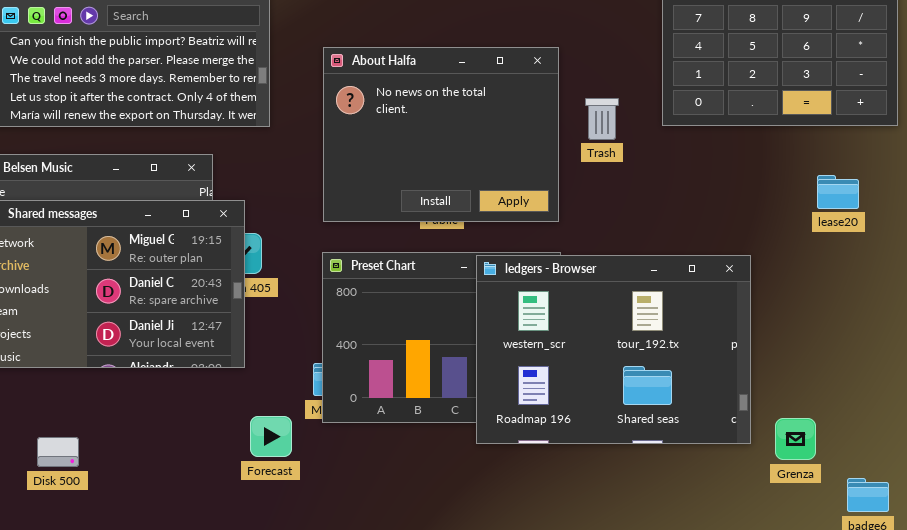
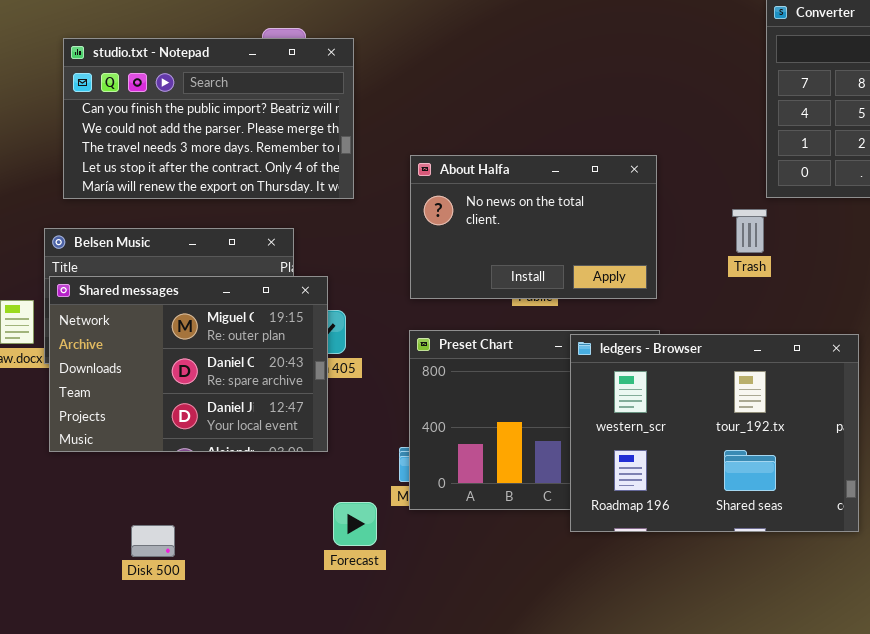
About Halfa: [323,47,559,222] -> [410,155,657,299], resized
Trash: [585,98,619,140] -> [732,209,767,253], moved
Disk 500: [37,437,79,467] -> [131,525,175,557], moved

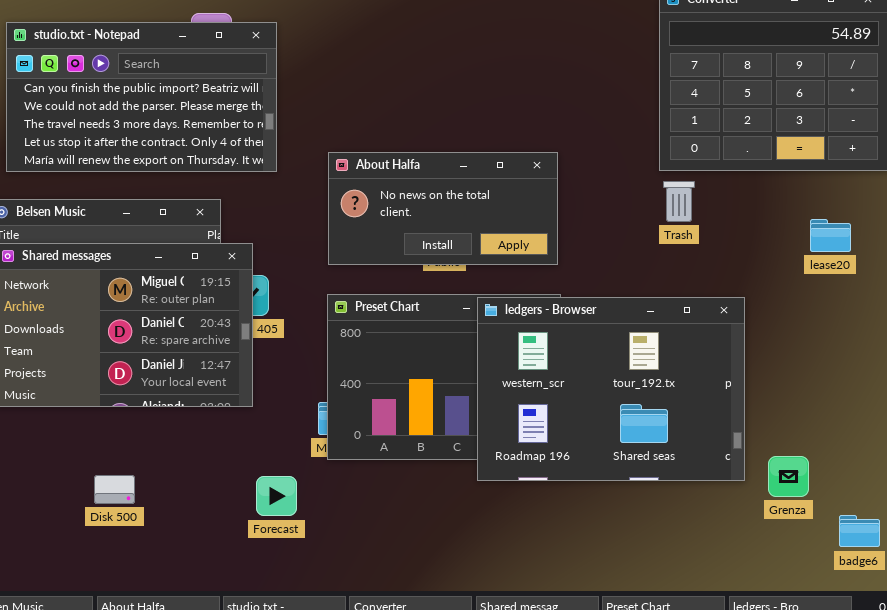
About Halfa: [410,155,657,299] -> [328,152,558,265], resized
Trash: [732,209,767,253] -> [663,181,695,222], moved
Forecast: [333,502,377,546] -> [256,476,297,516], moved
Disk 500: [131,525,175,557] -> [94,475,135,504], moved

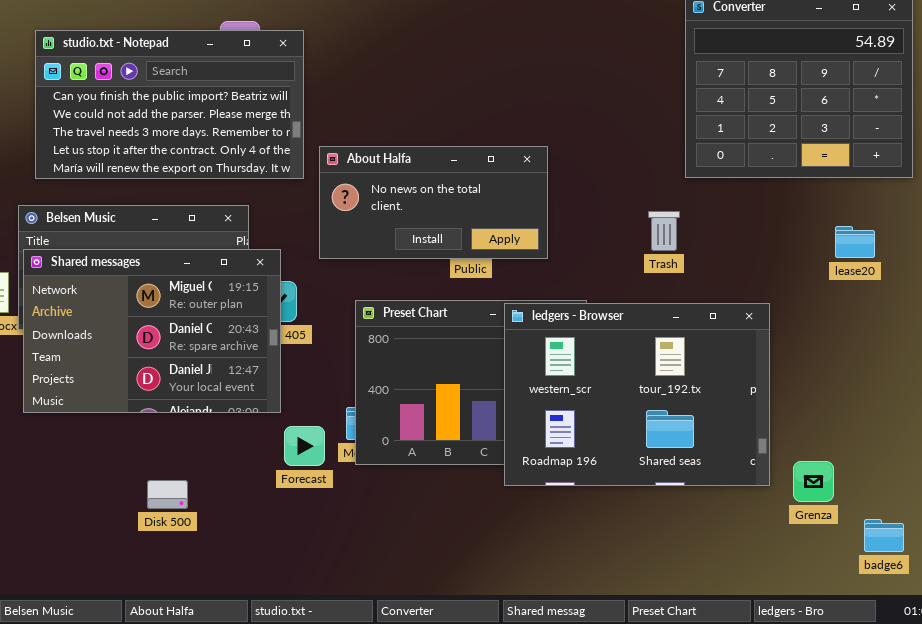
About Halfa: [328,152,558,265] -> [319,146,548,259], moved
Trash: [663,181,695,222] -> [648,211,680,251], moved
Disk 500: [94,475,135,504] -> [147,480,188,509], moved
Forecast: [256,476,297,516] -> [284,426,325,466], moved

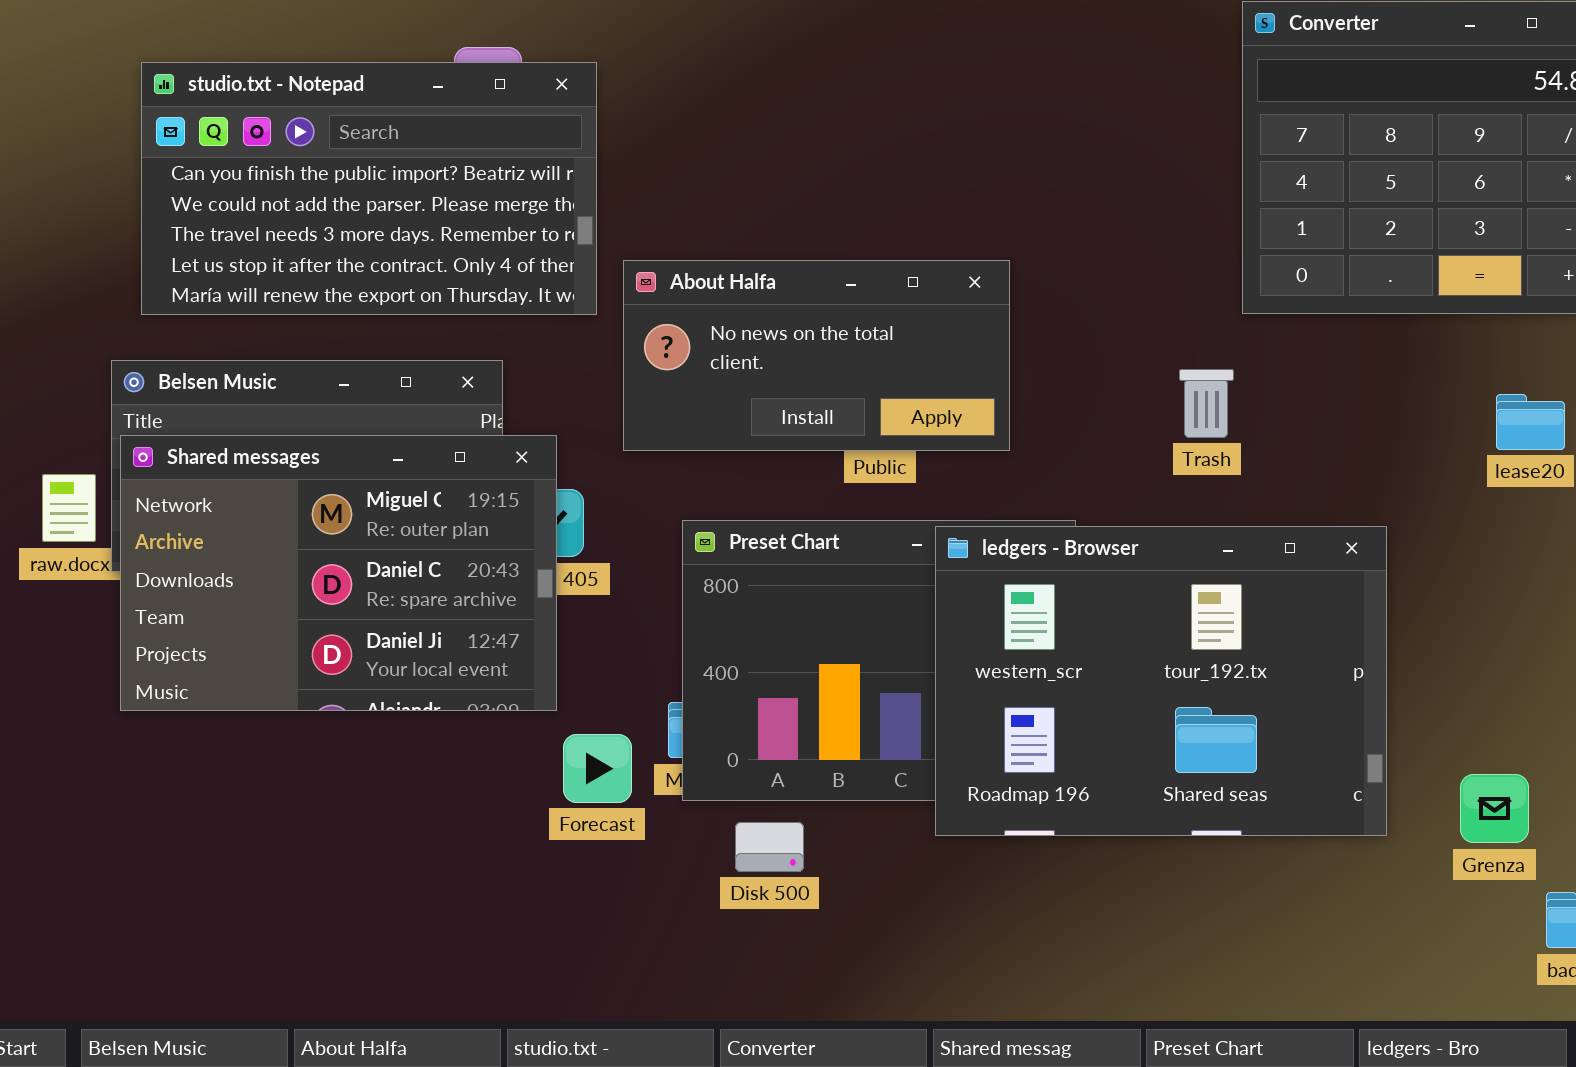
Grenza: [793,461,834,502] -> [1460,774,1529,843], moved
Disk 500: [147,480,188,509] -> [735,822,804,872], moved

